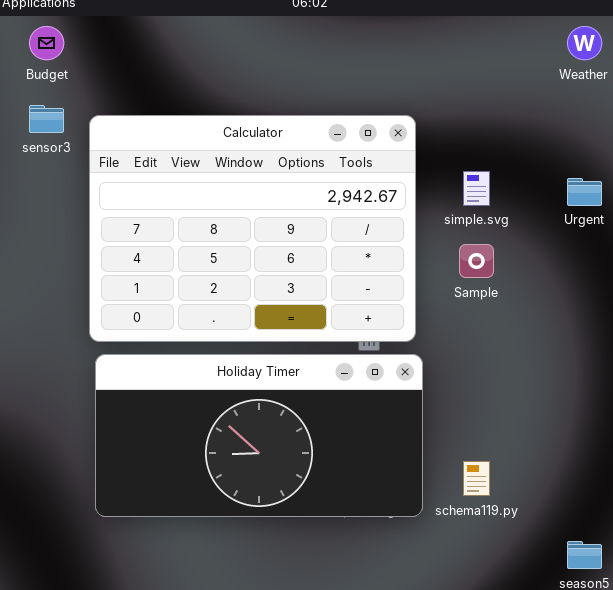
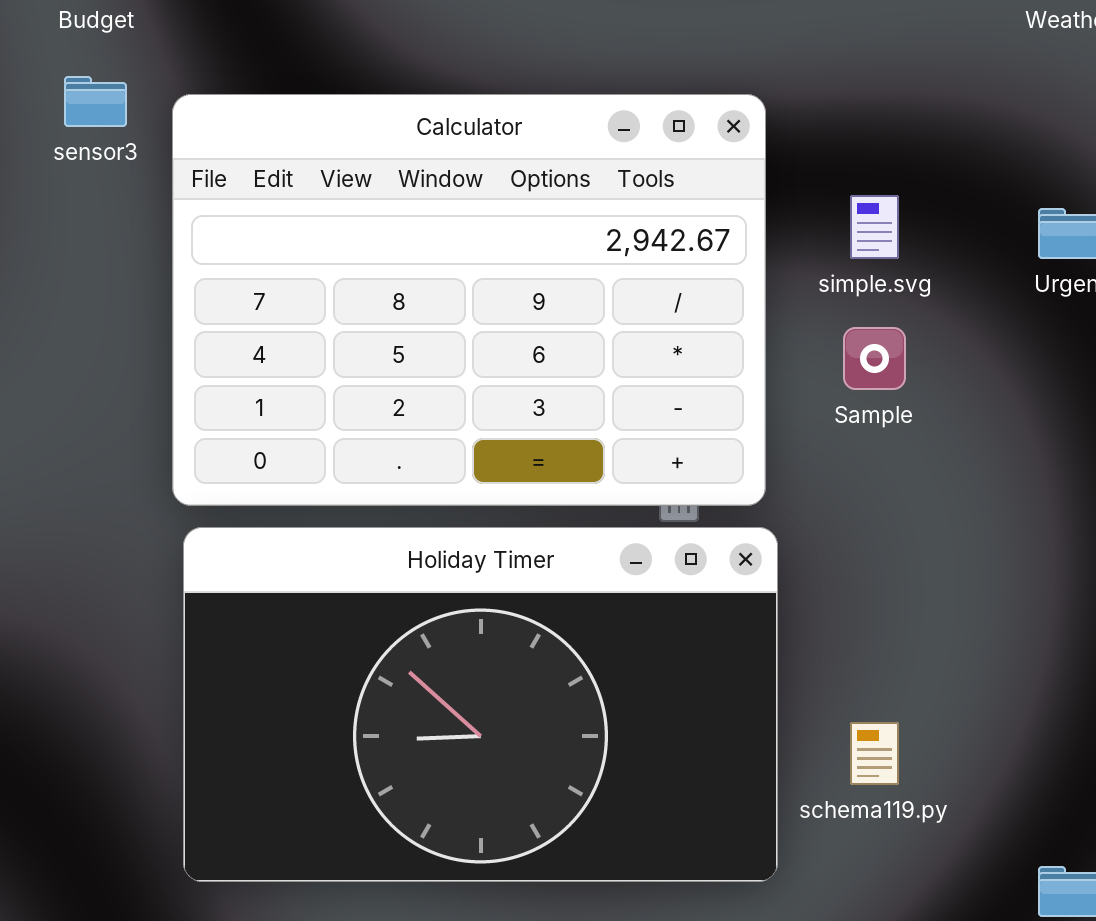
Holiday Timer: [95,354,423,517] -> [183,527,778,882], resized

